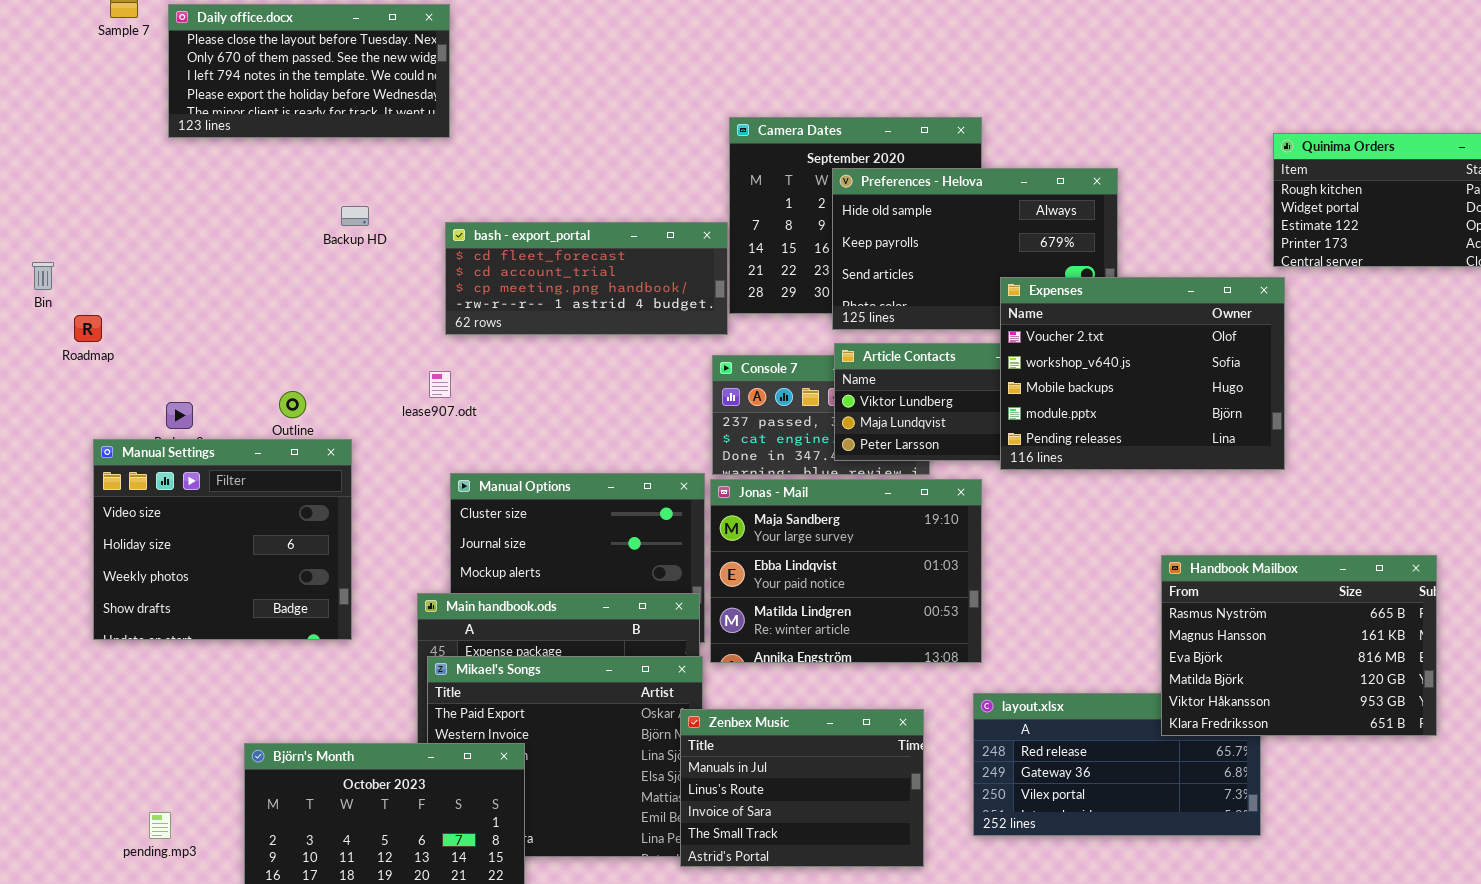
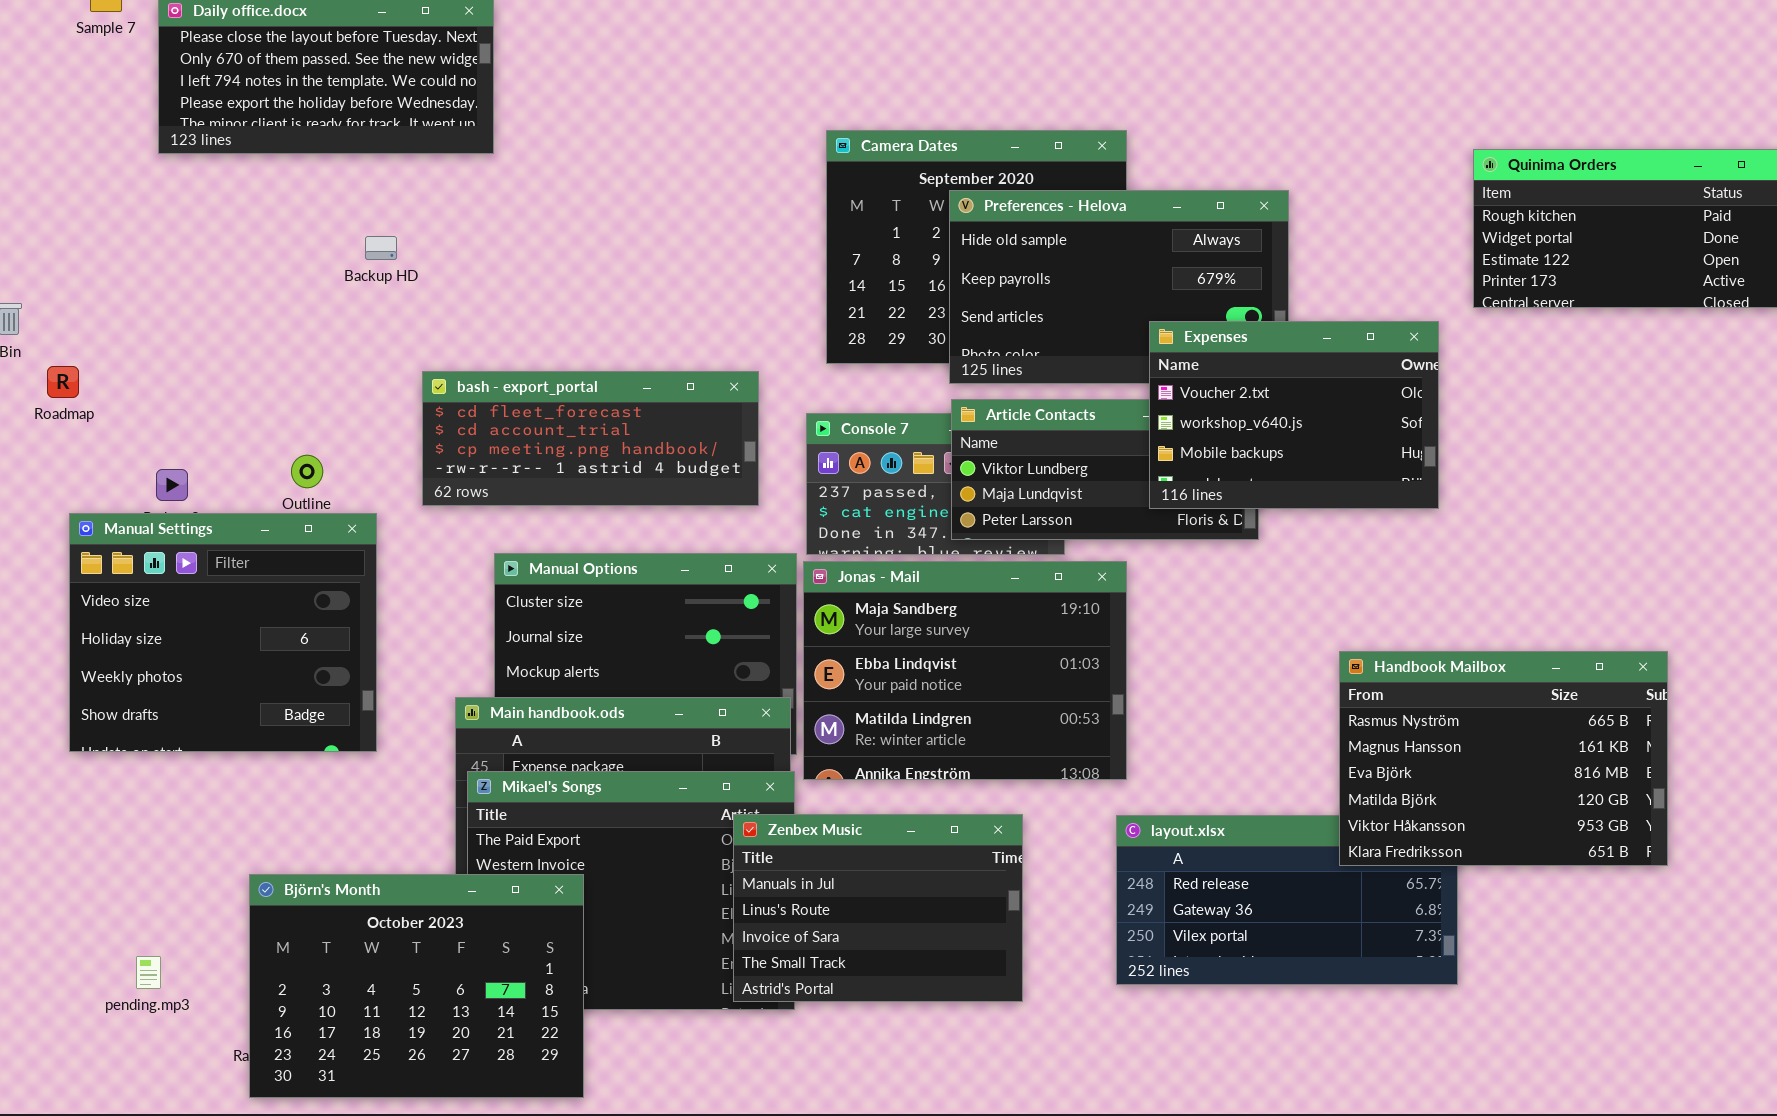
bash - export_portal: [445,222,728,335] -> [422,371,759,506], moved
Expenses: [1000,277,1285,470] -> [1149,321,1439,509], resized
Zenbex Music: [680,709,924,867] -> [733,814,1023,1002], moved

